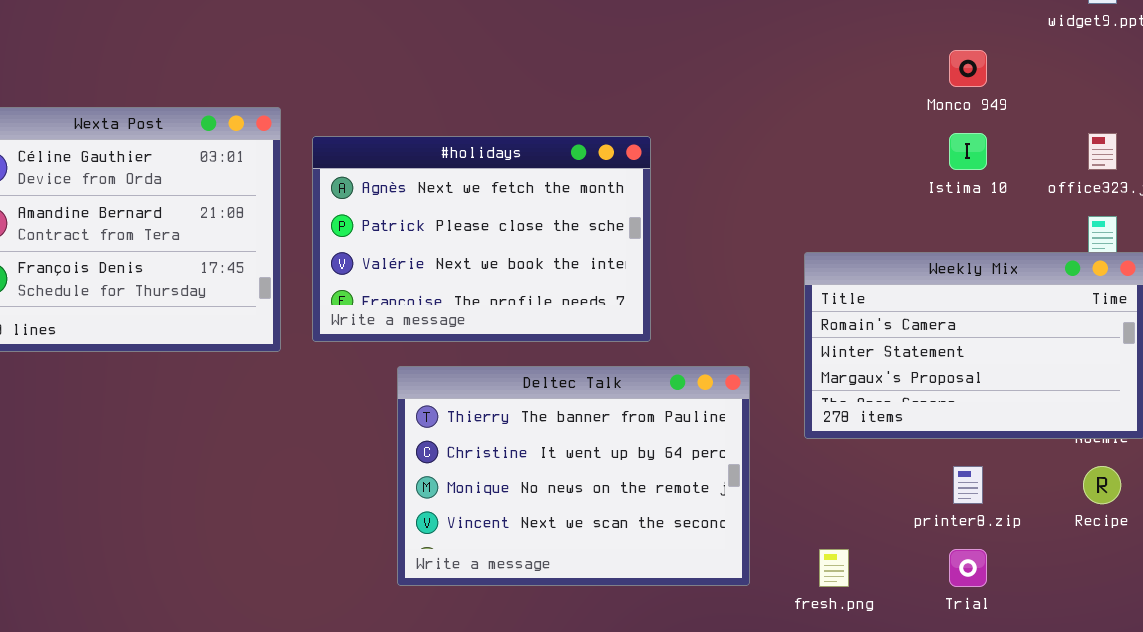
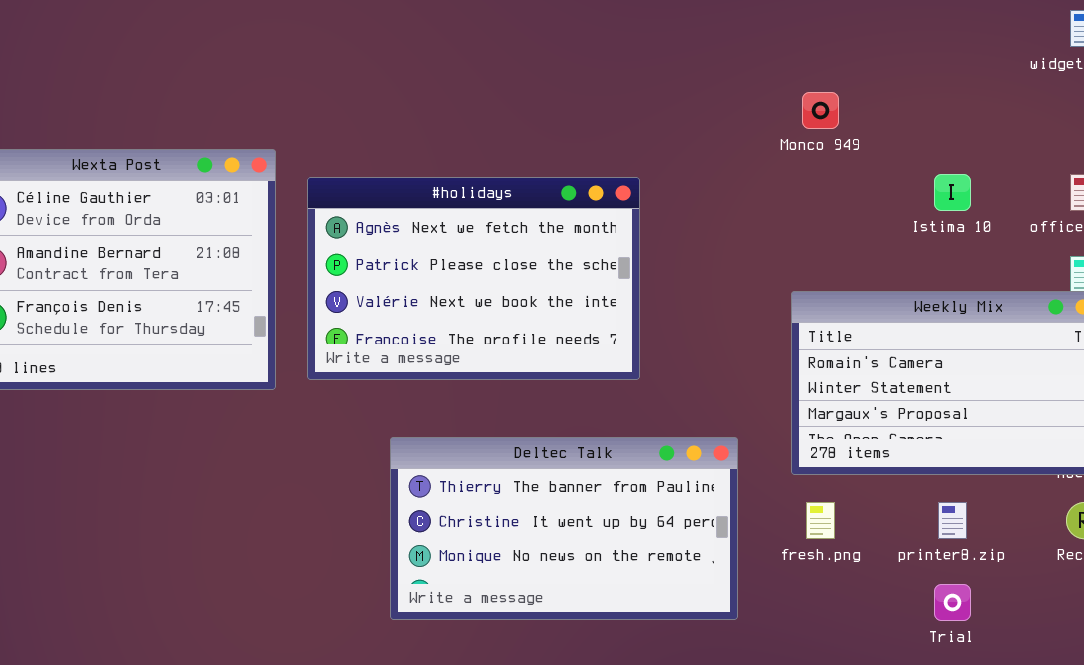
Monco 949: [949,50,987,87] -> [802,92,839,129], moved
Deltec Talk: [397,366,750,586] -> [390,437,738,620], resized
fresh.png: [819,549,849,587] -> [806,502,835,539], moved

